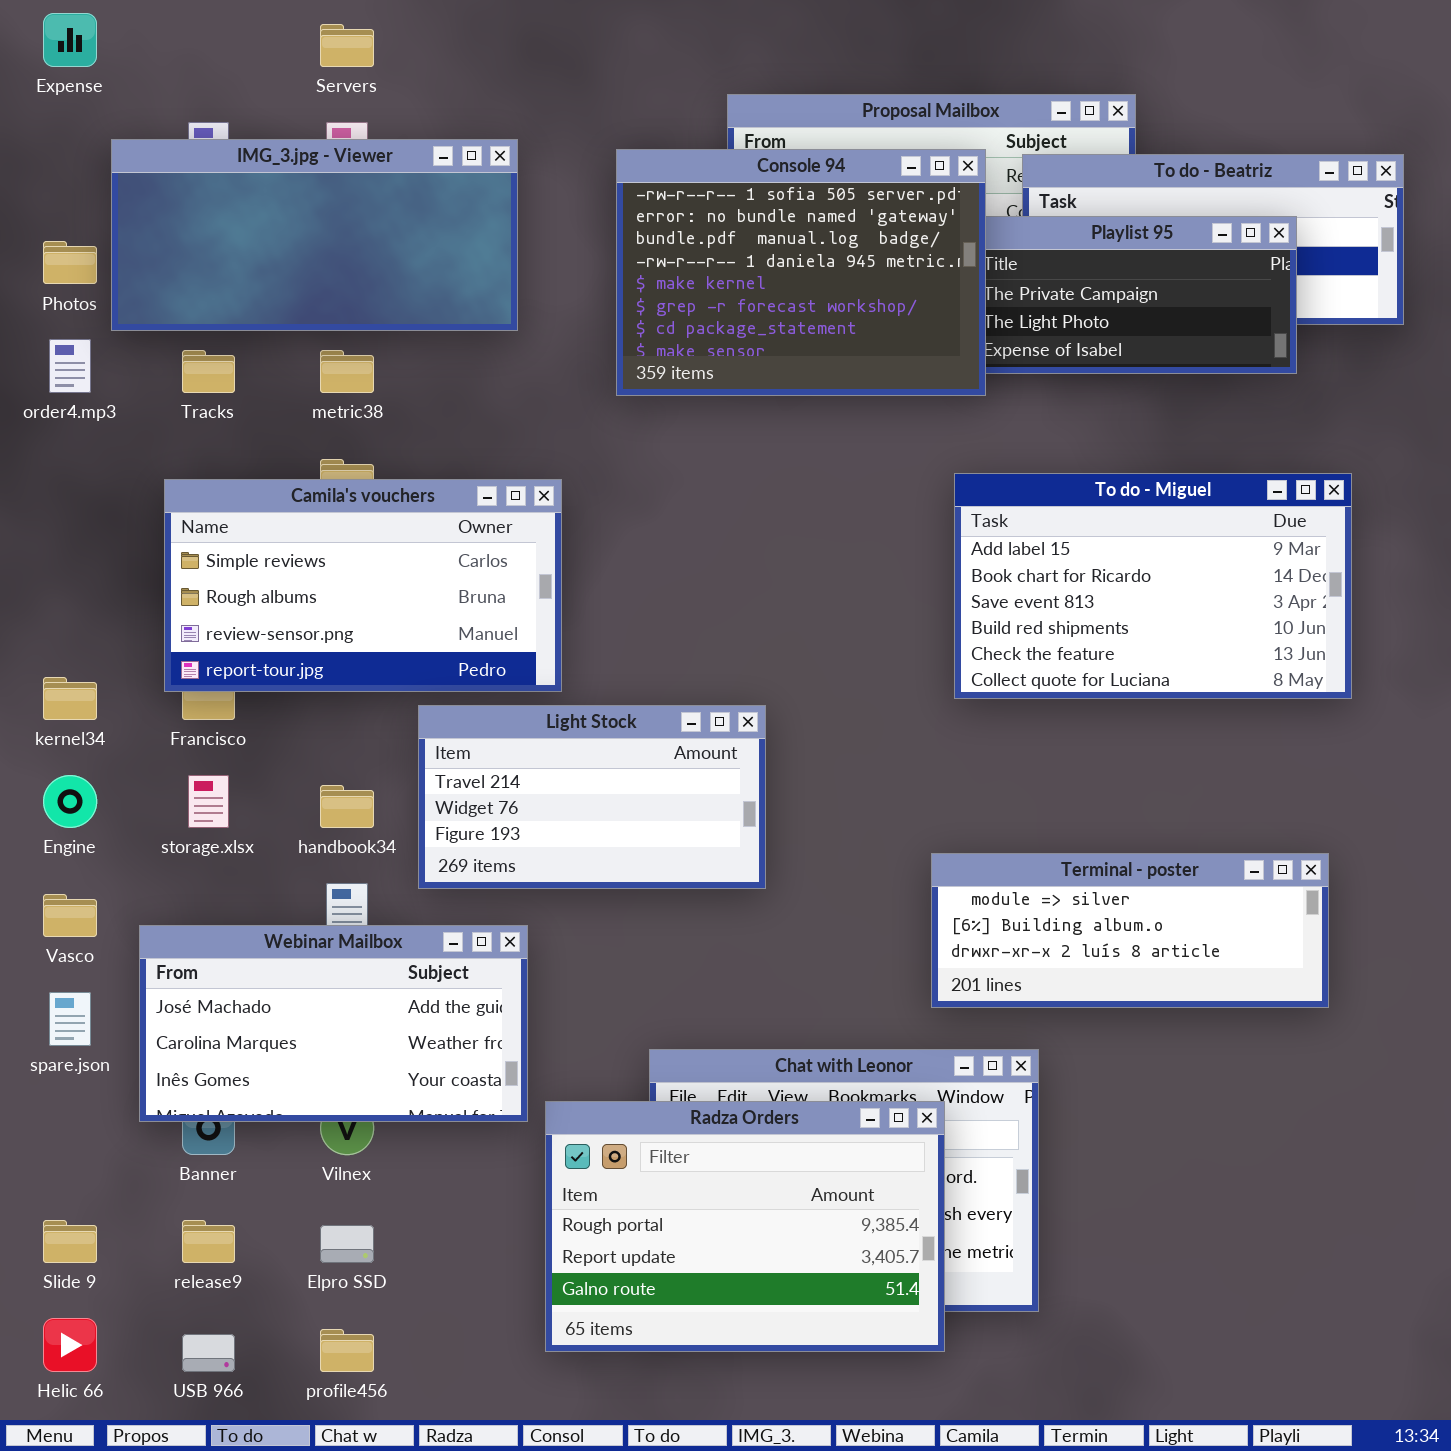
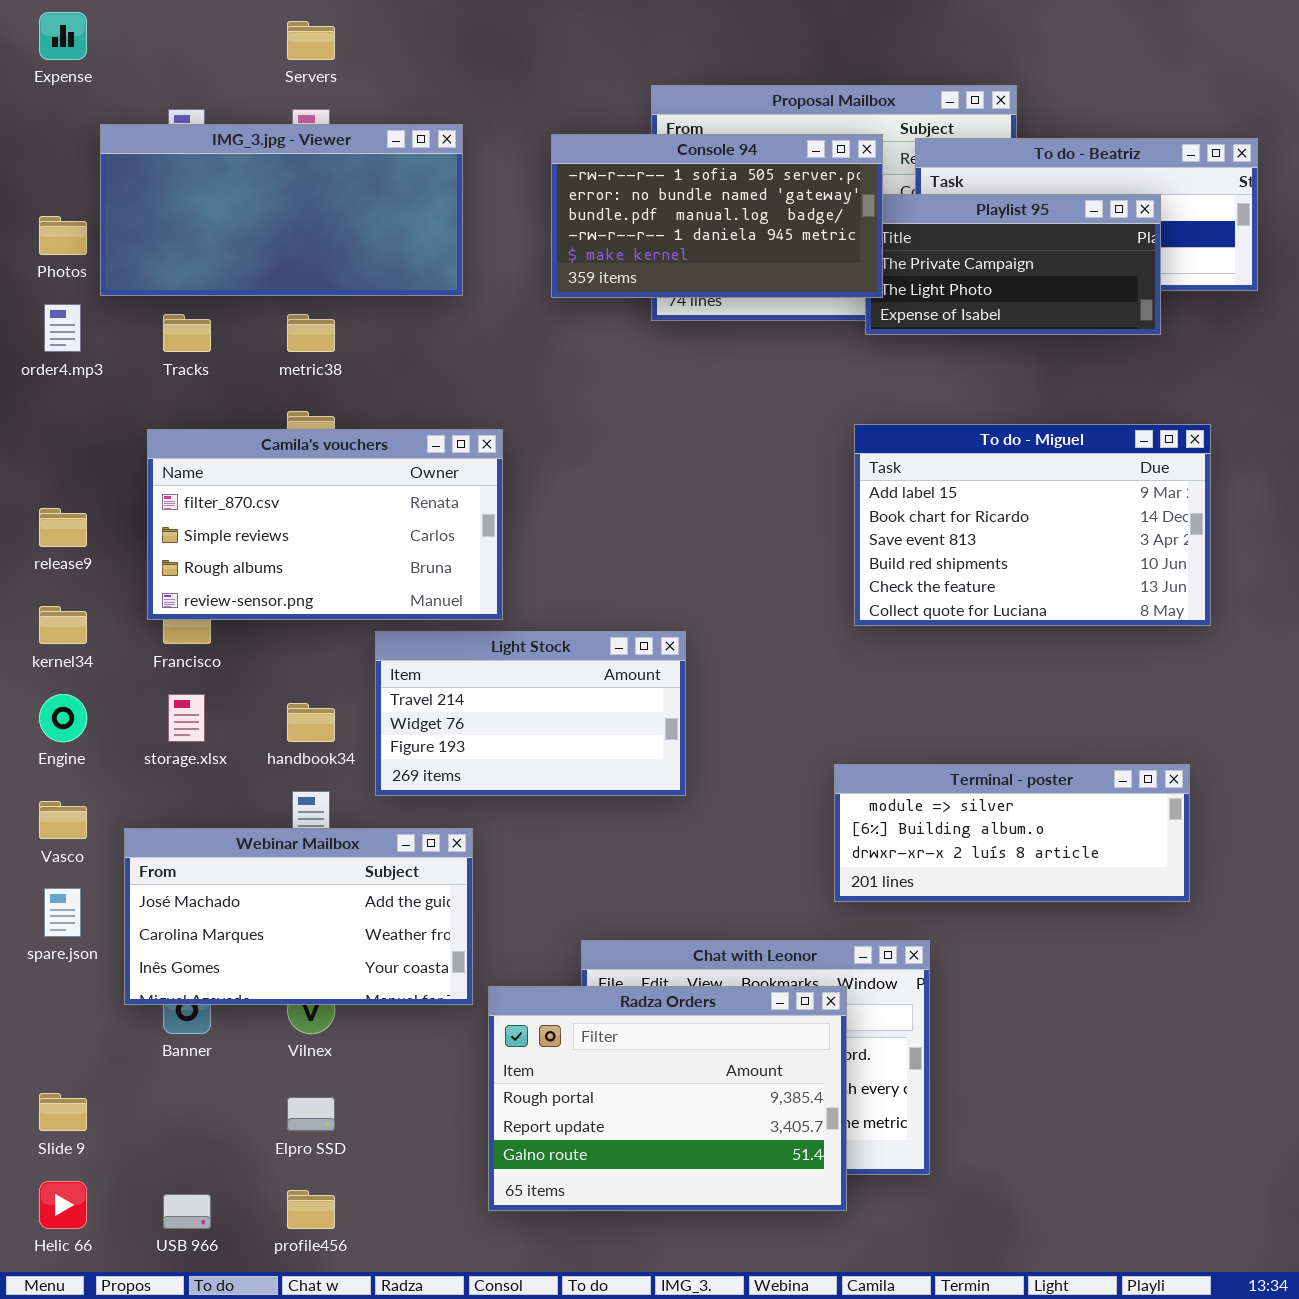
Console 94: [616,149,986,396] -> [551,134,883,298], resized
Camila's vouchers: [164,479,562,692] -> [147,429,503,620], scrolled up 1 row
release9: [182,1220,235,1263] -> [39,508,87,547], moved

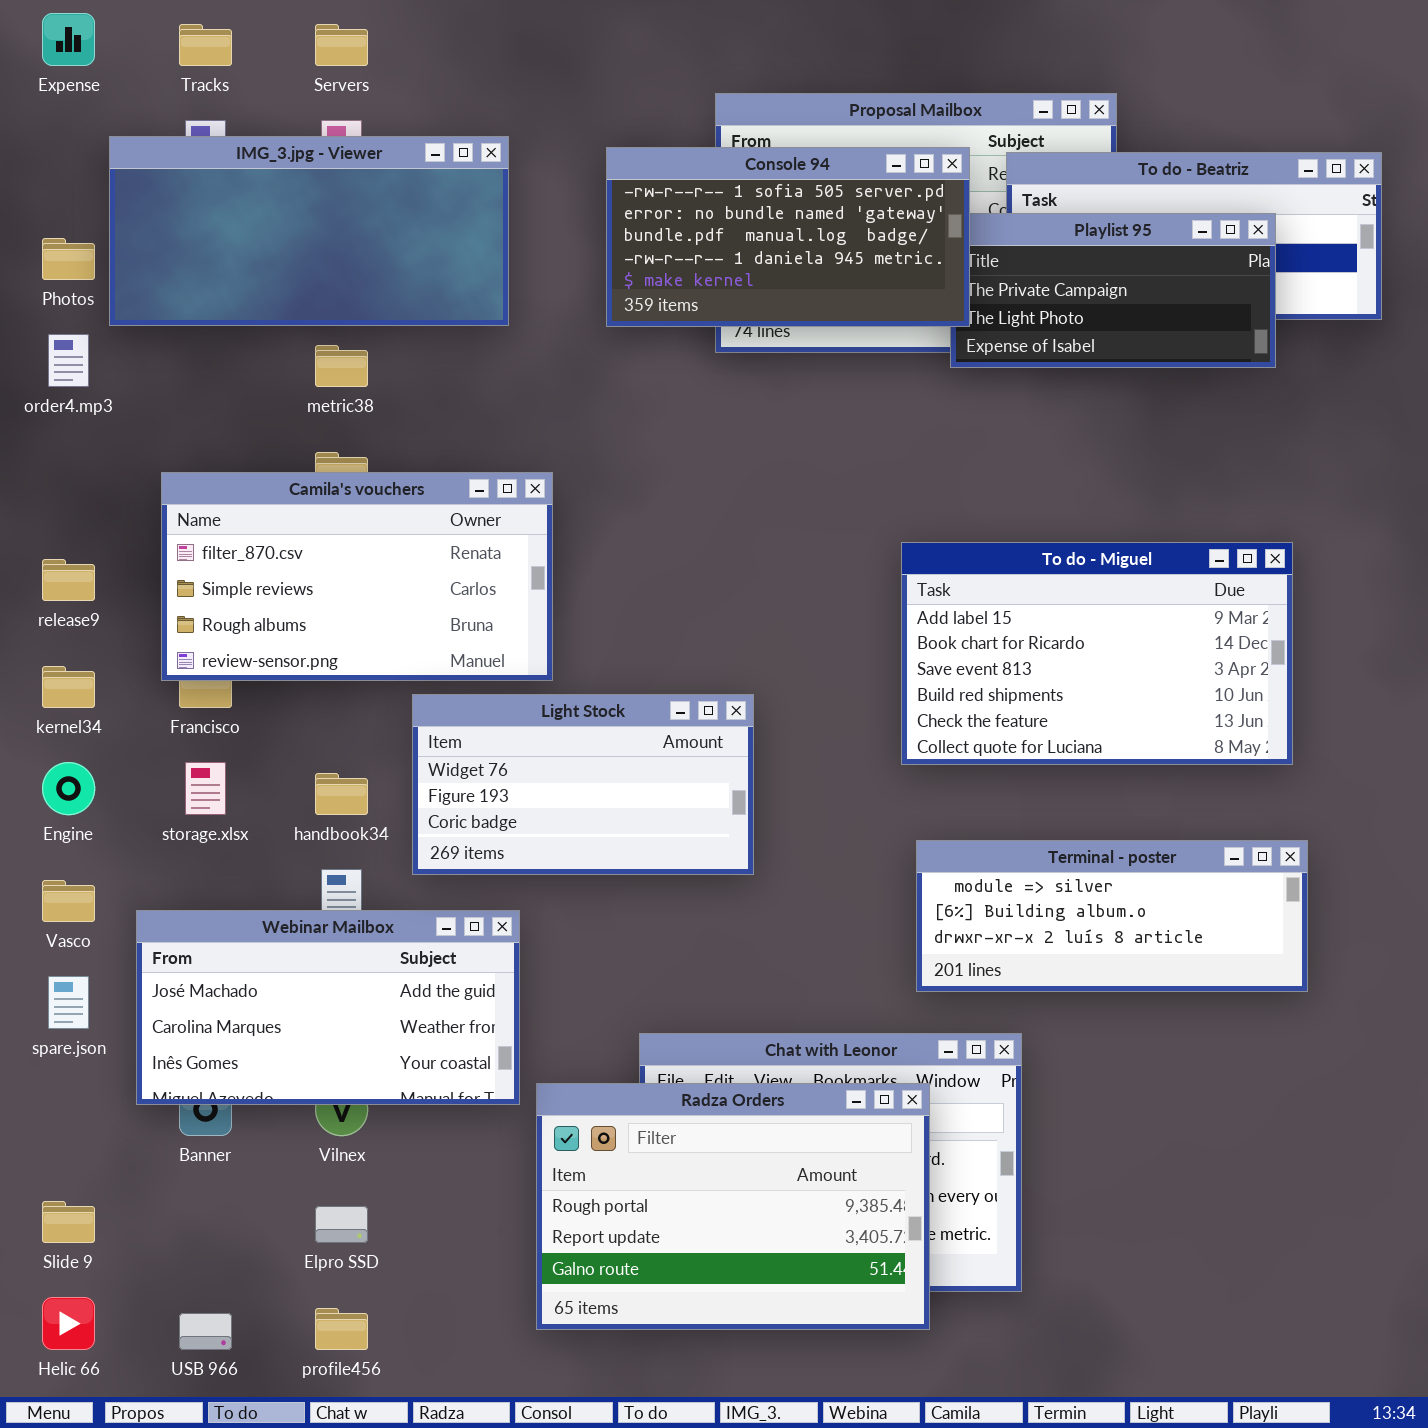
Tracks: [163,314,211,352] -> [179,24,232,66], moved
To do - Miguel: [854,424,1211,626] -> [901,542,1293,765], moved
Light Stock: [375,631,686,796] -> [412,694,754,875], scrolled down 1 row

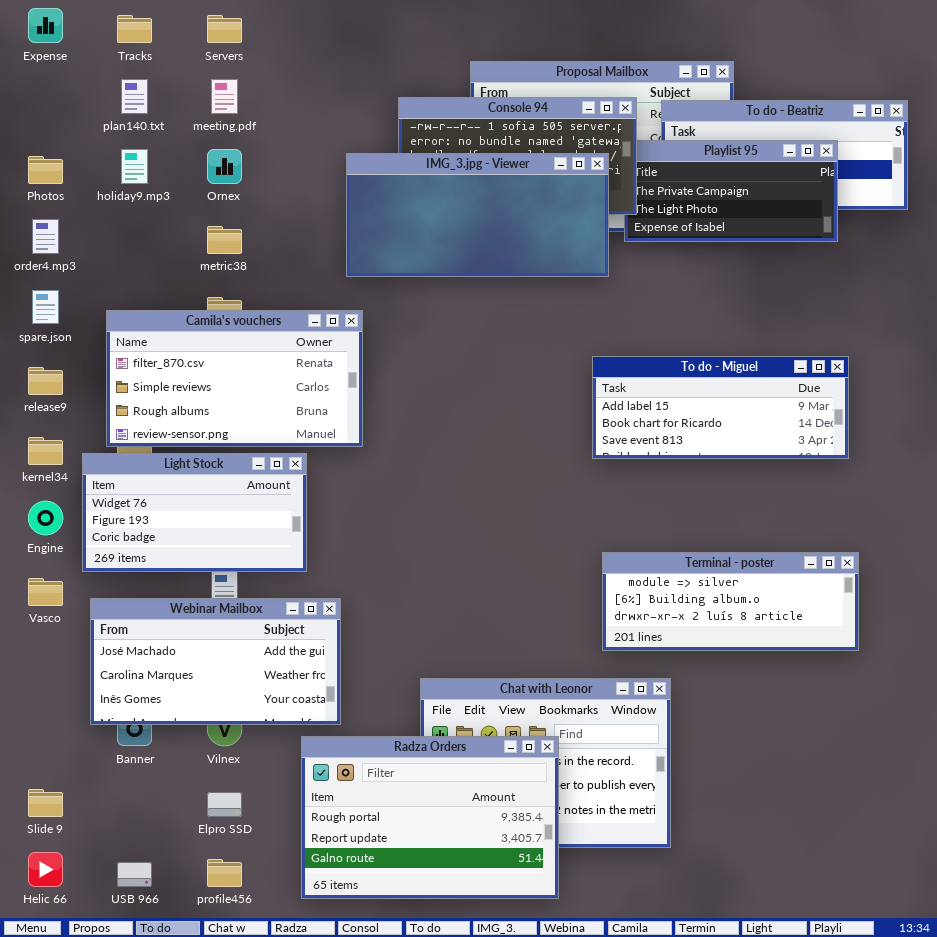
IMG_3.jpg - Viewer: [109,136,509,326] -> [346,153,609,277], moved
To do - Miguel: [901,542,1293,765] -> [592,356,849,459], resized
Light Stock: [412,694,754,875] -> [82,453,307,572], moved
spare.json: [48,976,89,1029] -> [32,290,59,324], moved
Radza Orders: [536,1083,930,1330] -> [301,736,559,899], moved

